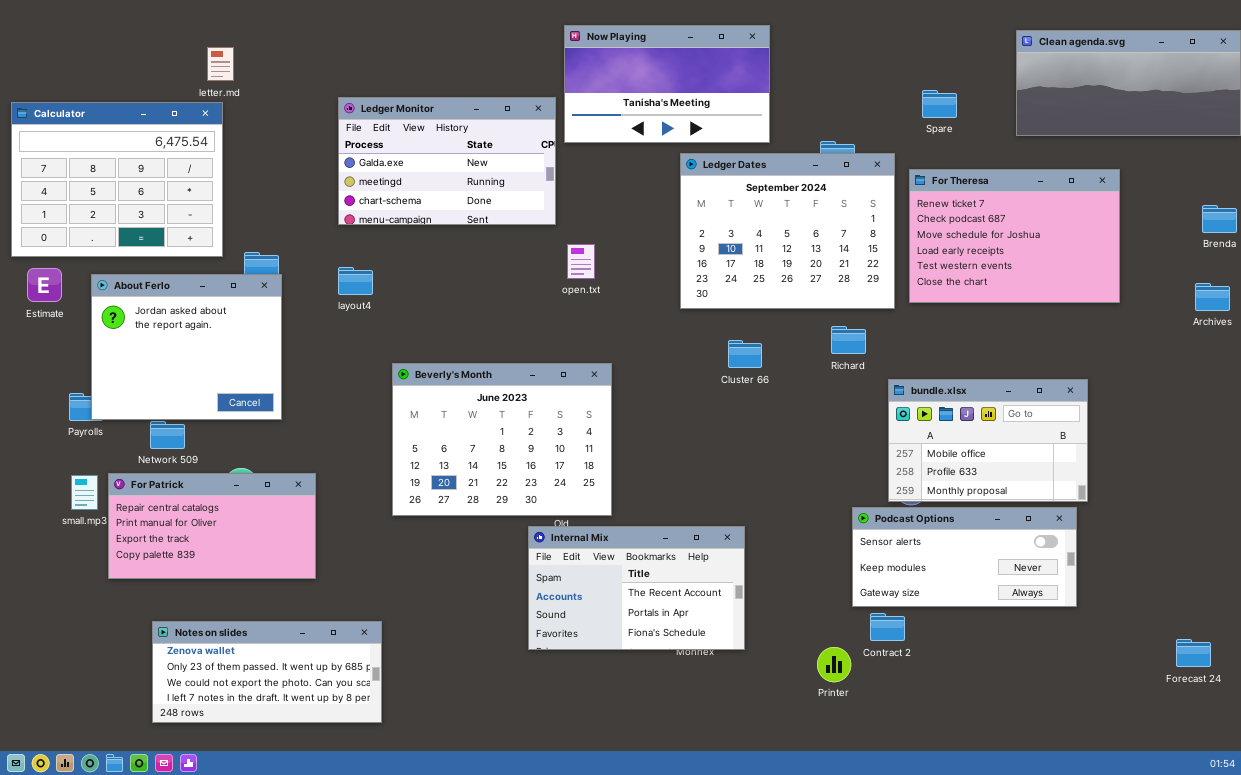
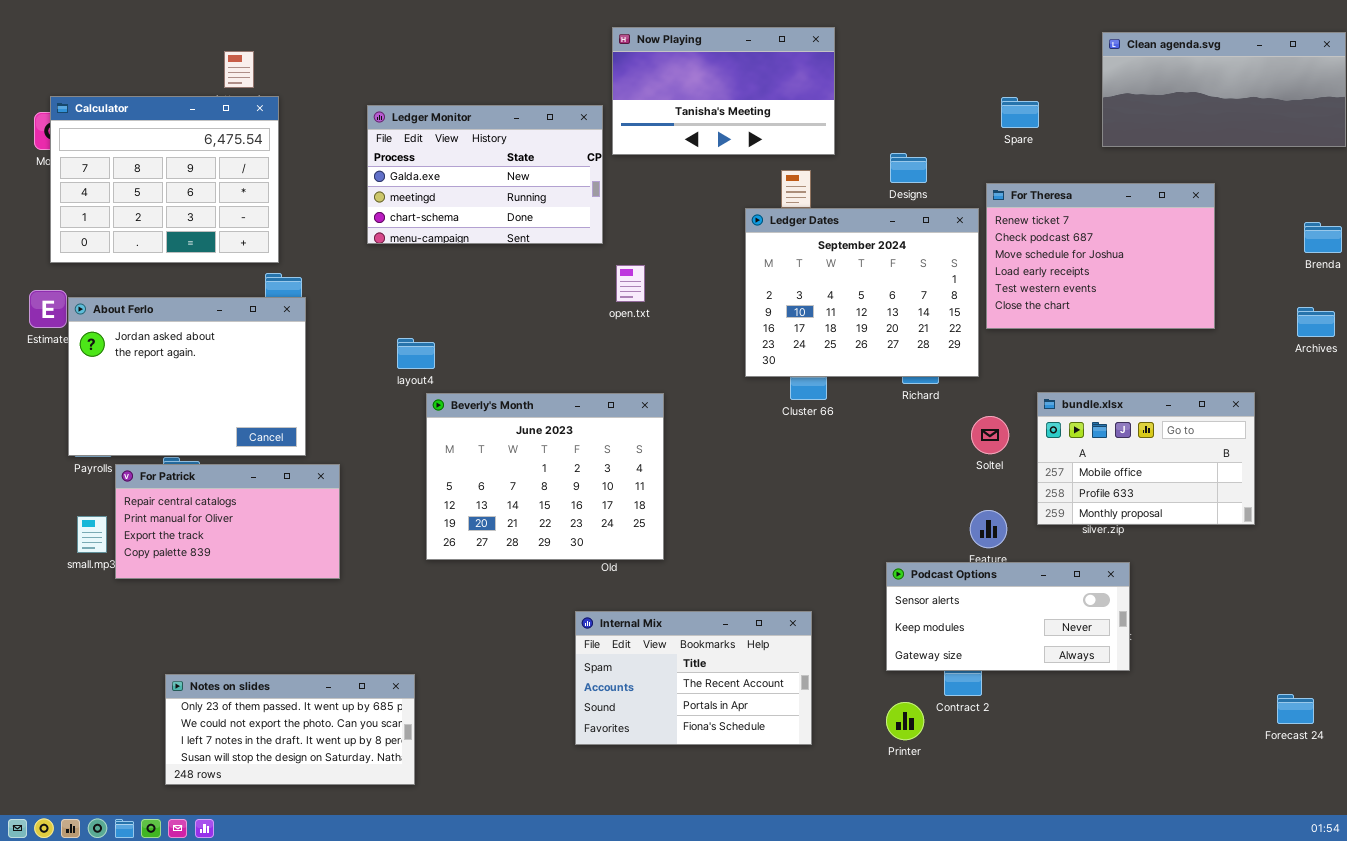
Calculator: [11,102,223,257] -> [50,96,279,263], moved
Ledger Dates: [680,153,895,309] -> [745,208,979,377], moved
layout4: [338,267,373,295] -> [397,338,435,369], moved
About Ferlo: [91,274,282,420] -> [68,297,306,456], resized
bundle.xlsx: [888,379,1088,502] -> [1037,392,1255,525], moved
For Patrick: [108,473,316,579] -> [115,464,340,579], moved
Podcast Options: [852,507,1077,607] -> [886,562,1130,671], moved
Internal Mix: [528,526,745,650] -> [575,611,812,745], moved
Notes on slides: [152,621,382,723] -> [165,674,415,785], scrolled down 1 row

